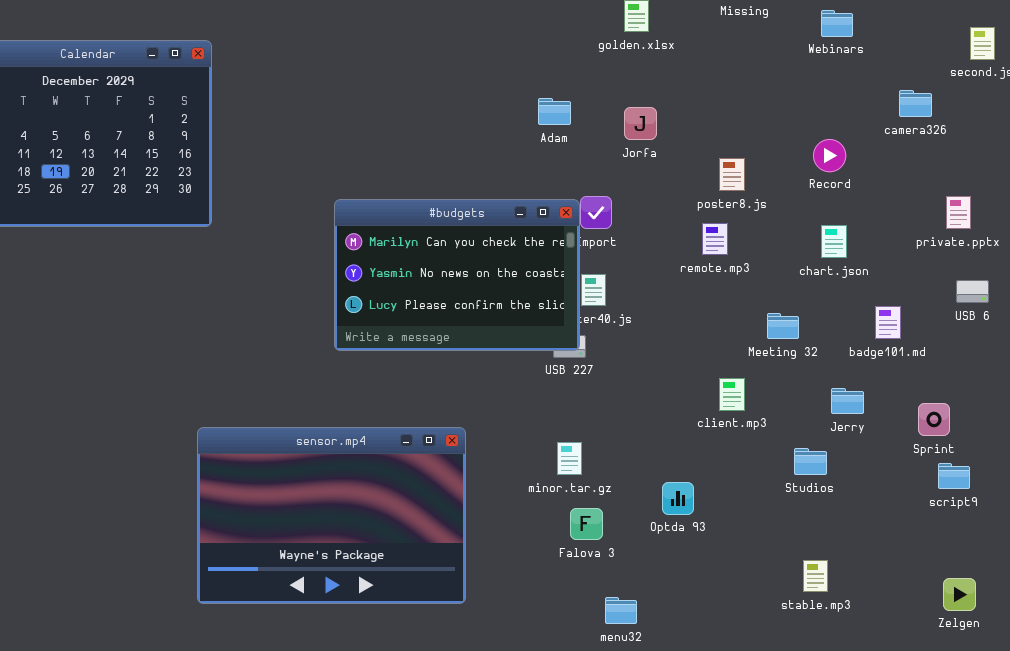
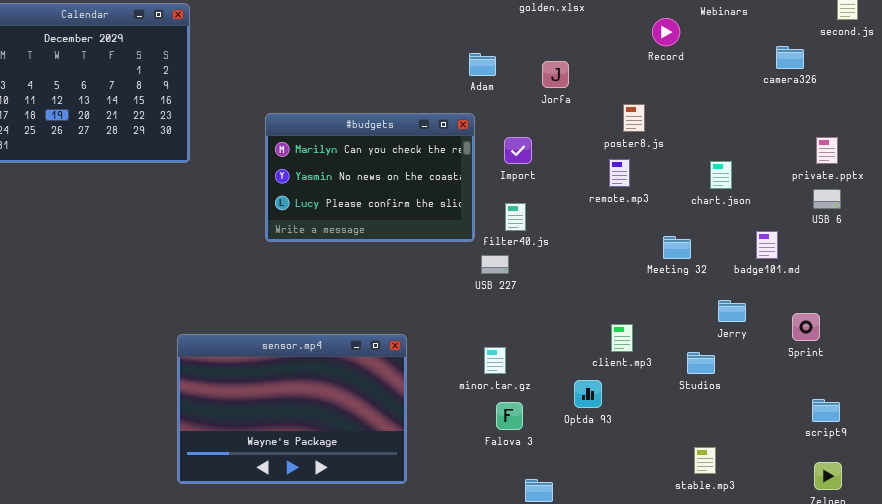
Record: [813,139,846,172] -> [652,18,680,46], moved
#budgets: [334,199,580,351] -> [265,113,475,242], moved
USB 6: [956,280,989,303] -> [813,189,841,209], moved
client.mp3: [719,378,745,411] -> [611,324,633,352], moved
script9: [938,463,970,489] -> [812,399,840,422], moved

